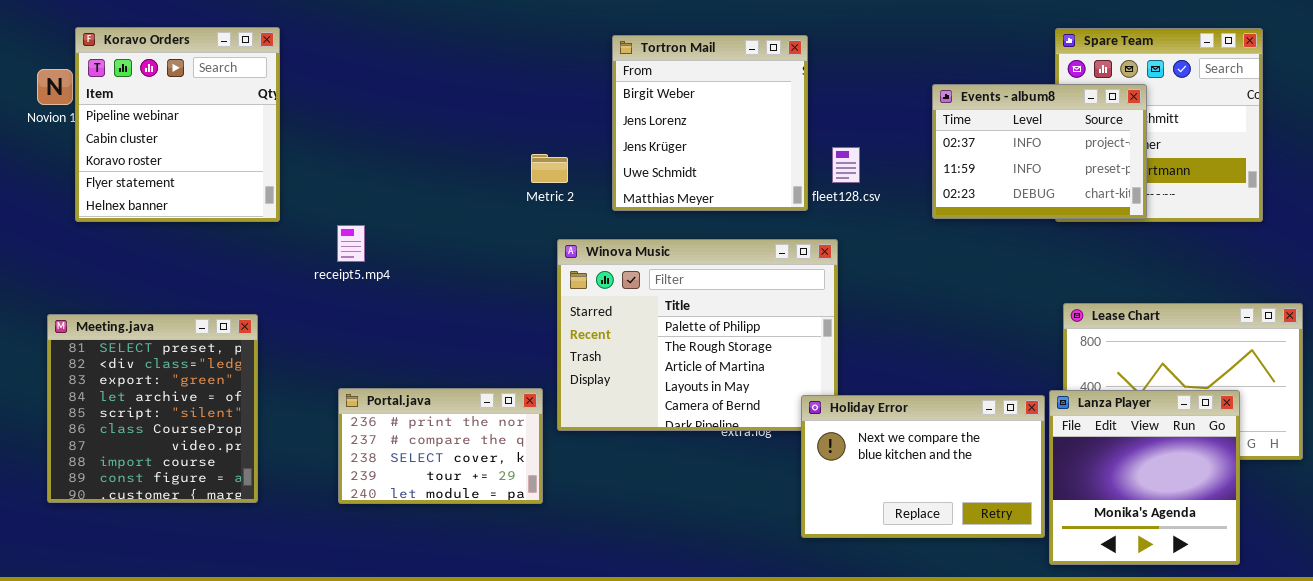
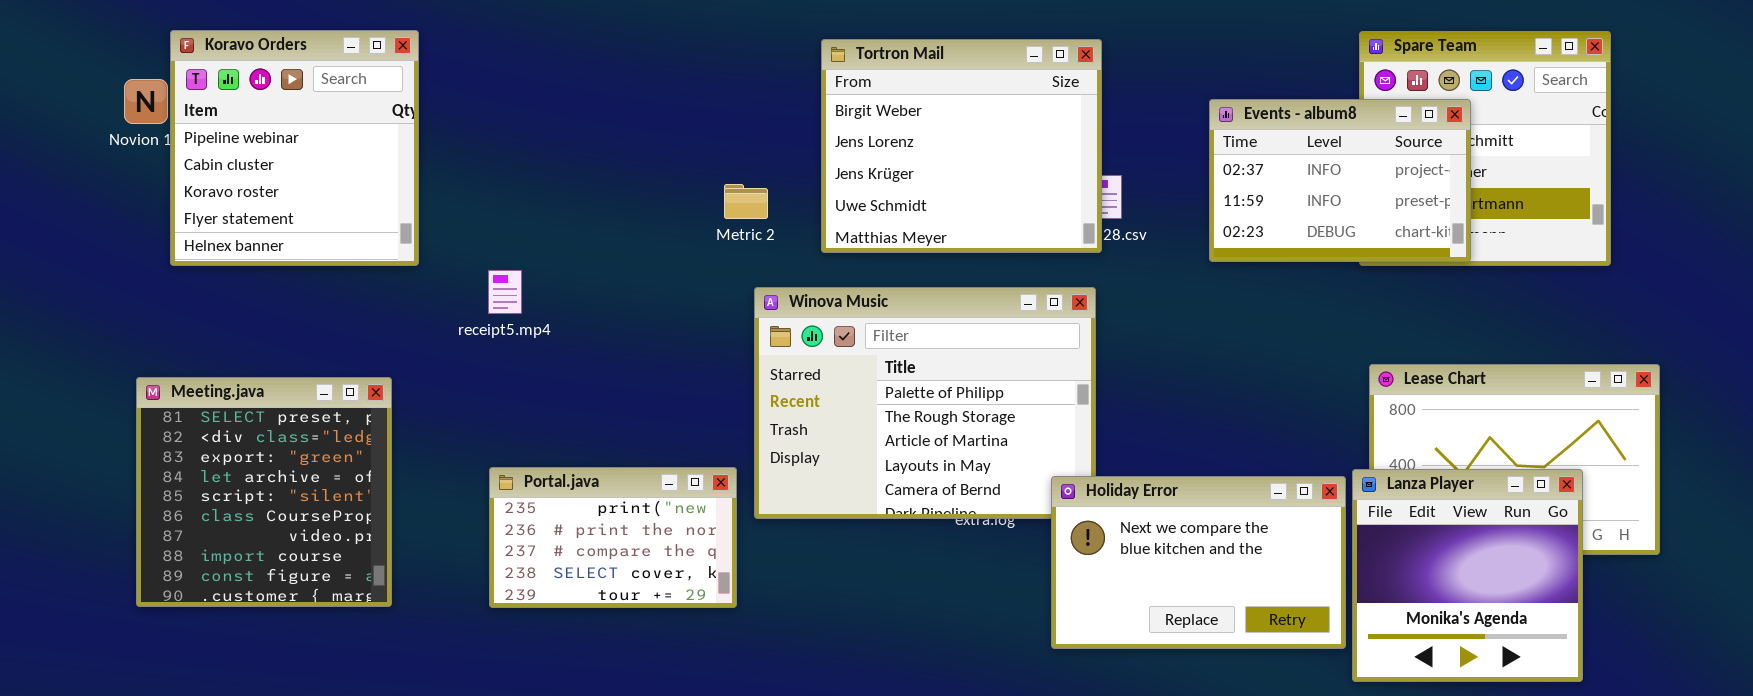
Tortron Mail: [612,35,808,211] -> [821,39,1102,253], resized
Portal.java: [338,388,543,504] -> [489,467,737,608], scrolled up 1 row

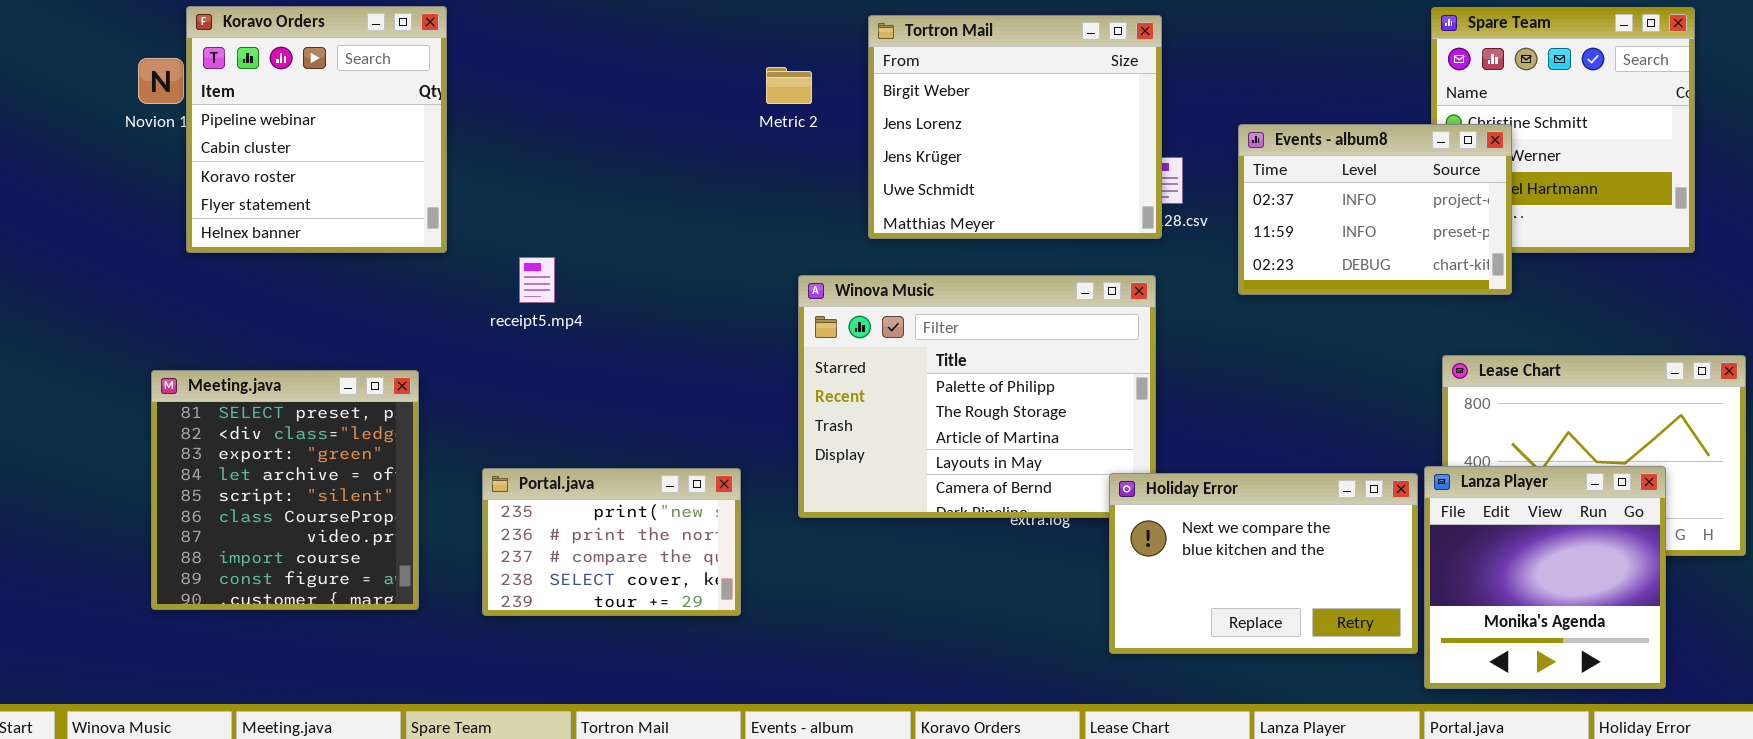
Events - album8: [1209,99,1471,262] -> [1238,124,1512,295], moved
Metric 2: [724,184,768,219] -> [766,67,812,104], moved
Portal.java: [489,467,737,608] -> [482,468,741,616], moved

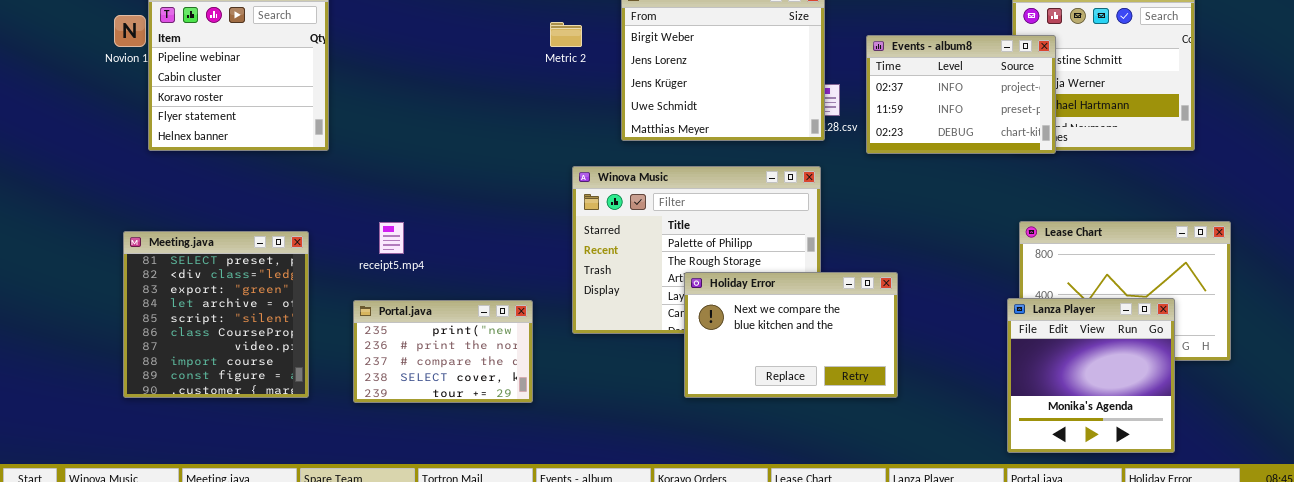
Events - album8: [1238,124,1512,295] -> [866,35,1056,154], moved
receipt5.mp4: [519,257,555,303] -> [379,222,404,254], moved
Holiday Error: [1109,473,1418,654] -> [684,272,898,398], moved

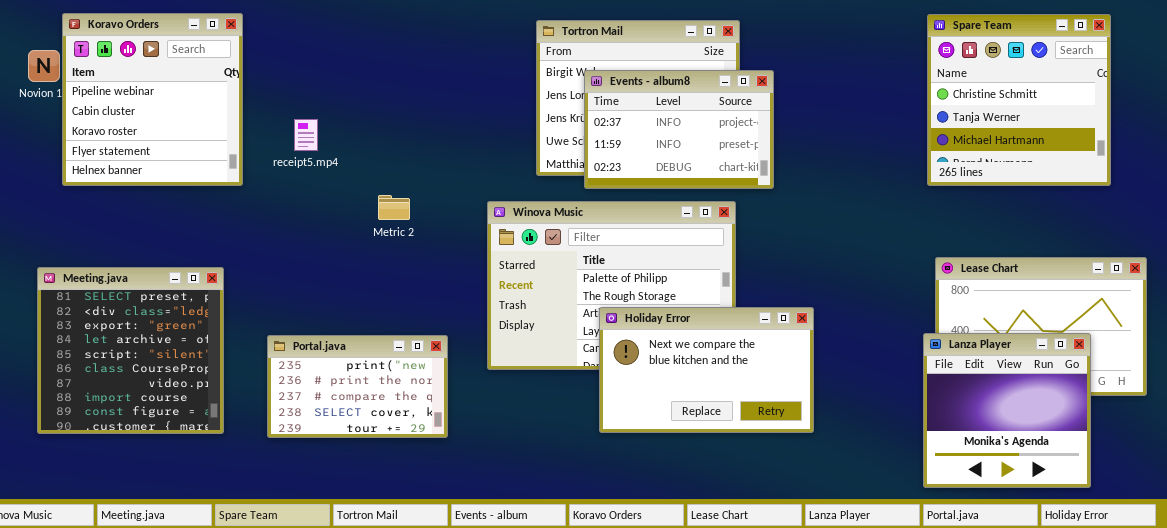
Metric 2: [550,22,582,47] -> [378,195,410,220], moved
Events - album8: [866,35,1056,154] -> [584,70,774,189], moved
receipt5.mp4: [379,222,404,254] -> [294,119,318,151], moved

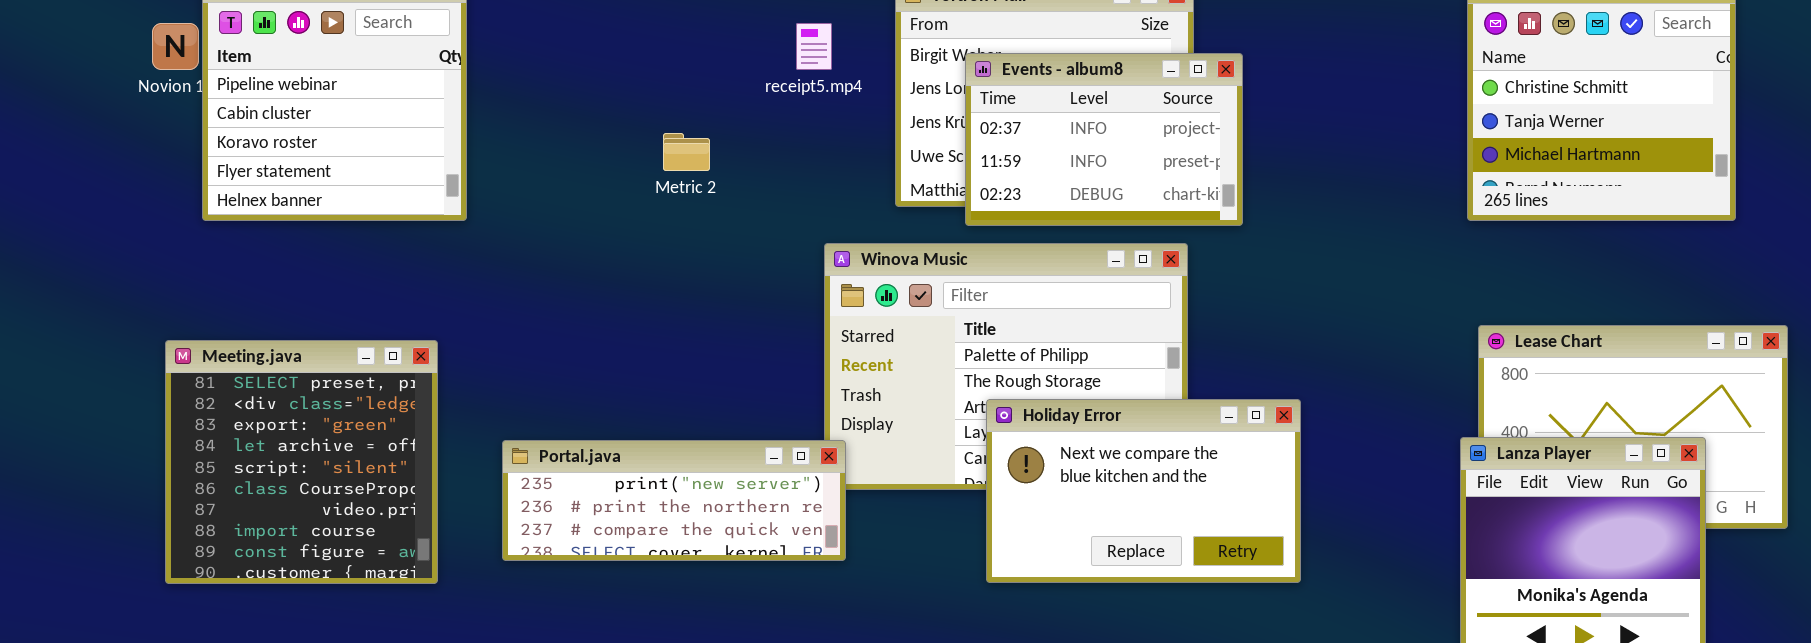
receipt5.mp4: [294,119,318,151] -> [796,23,832,70], moved
Metric 2: [378,195,410,220] -> [663,133,710,171], moved
Portal.java: [267,335,448,438] -> [502,440,846,561], resized

